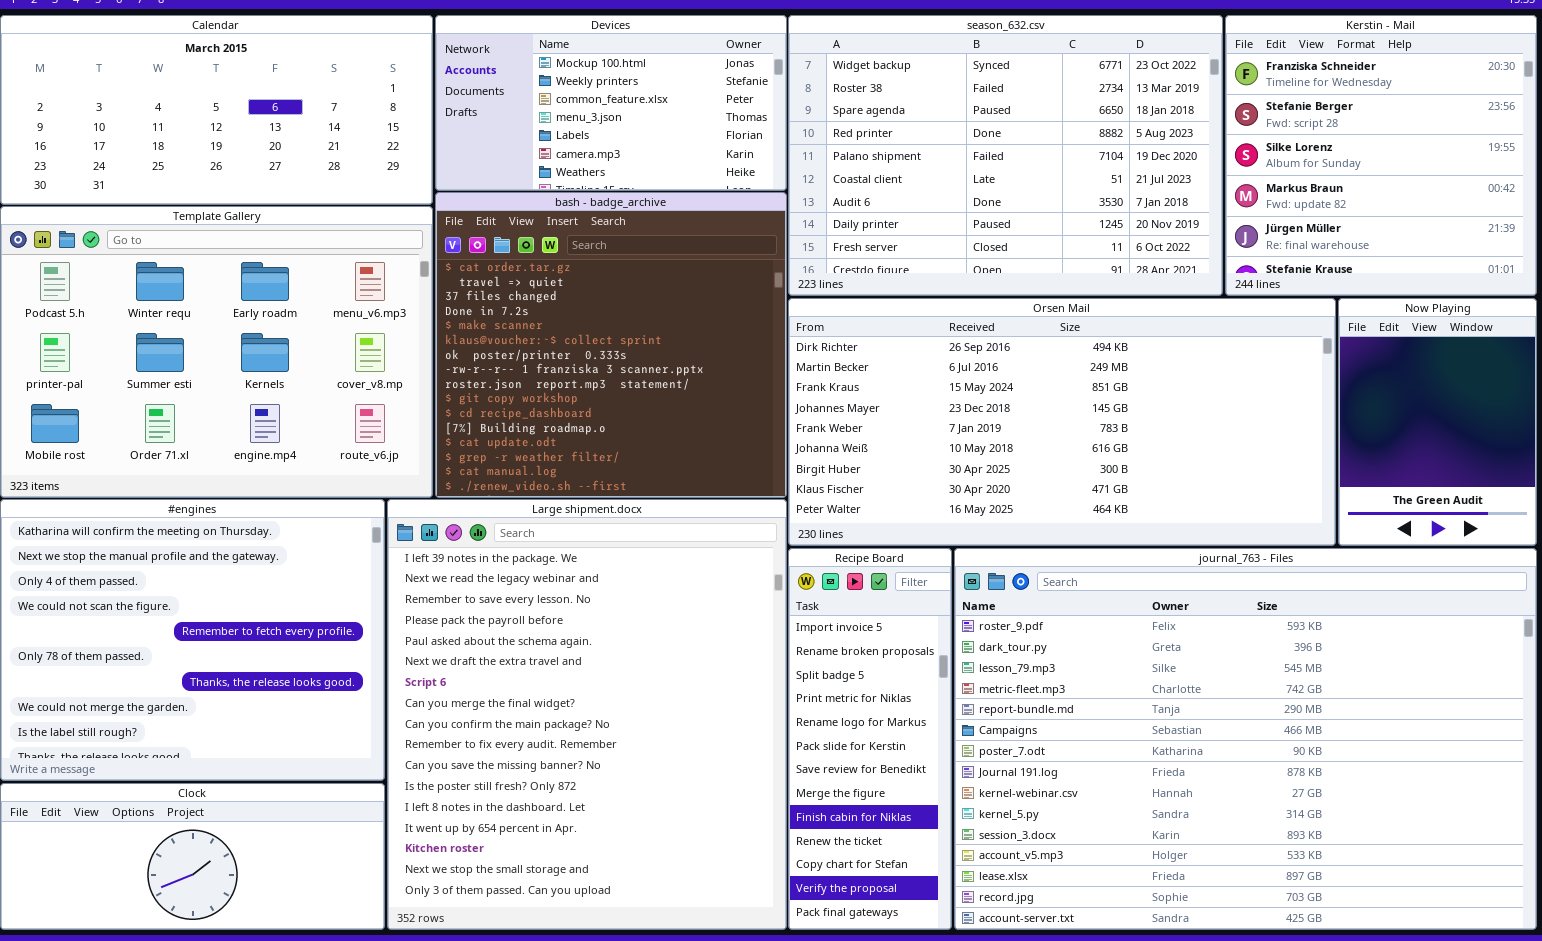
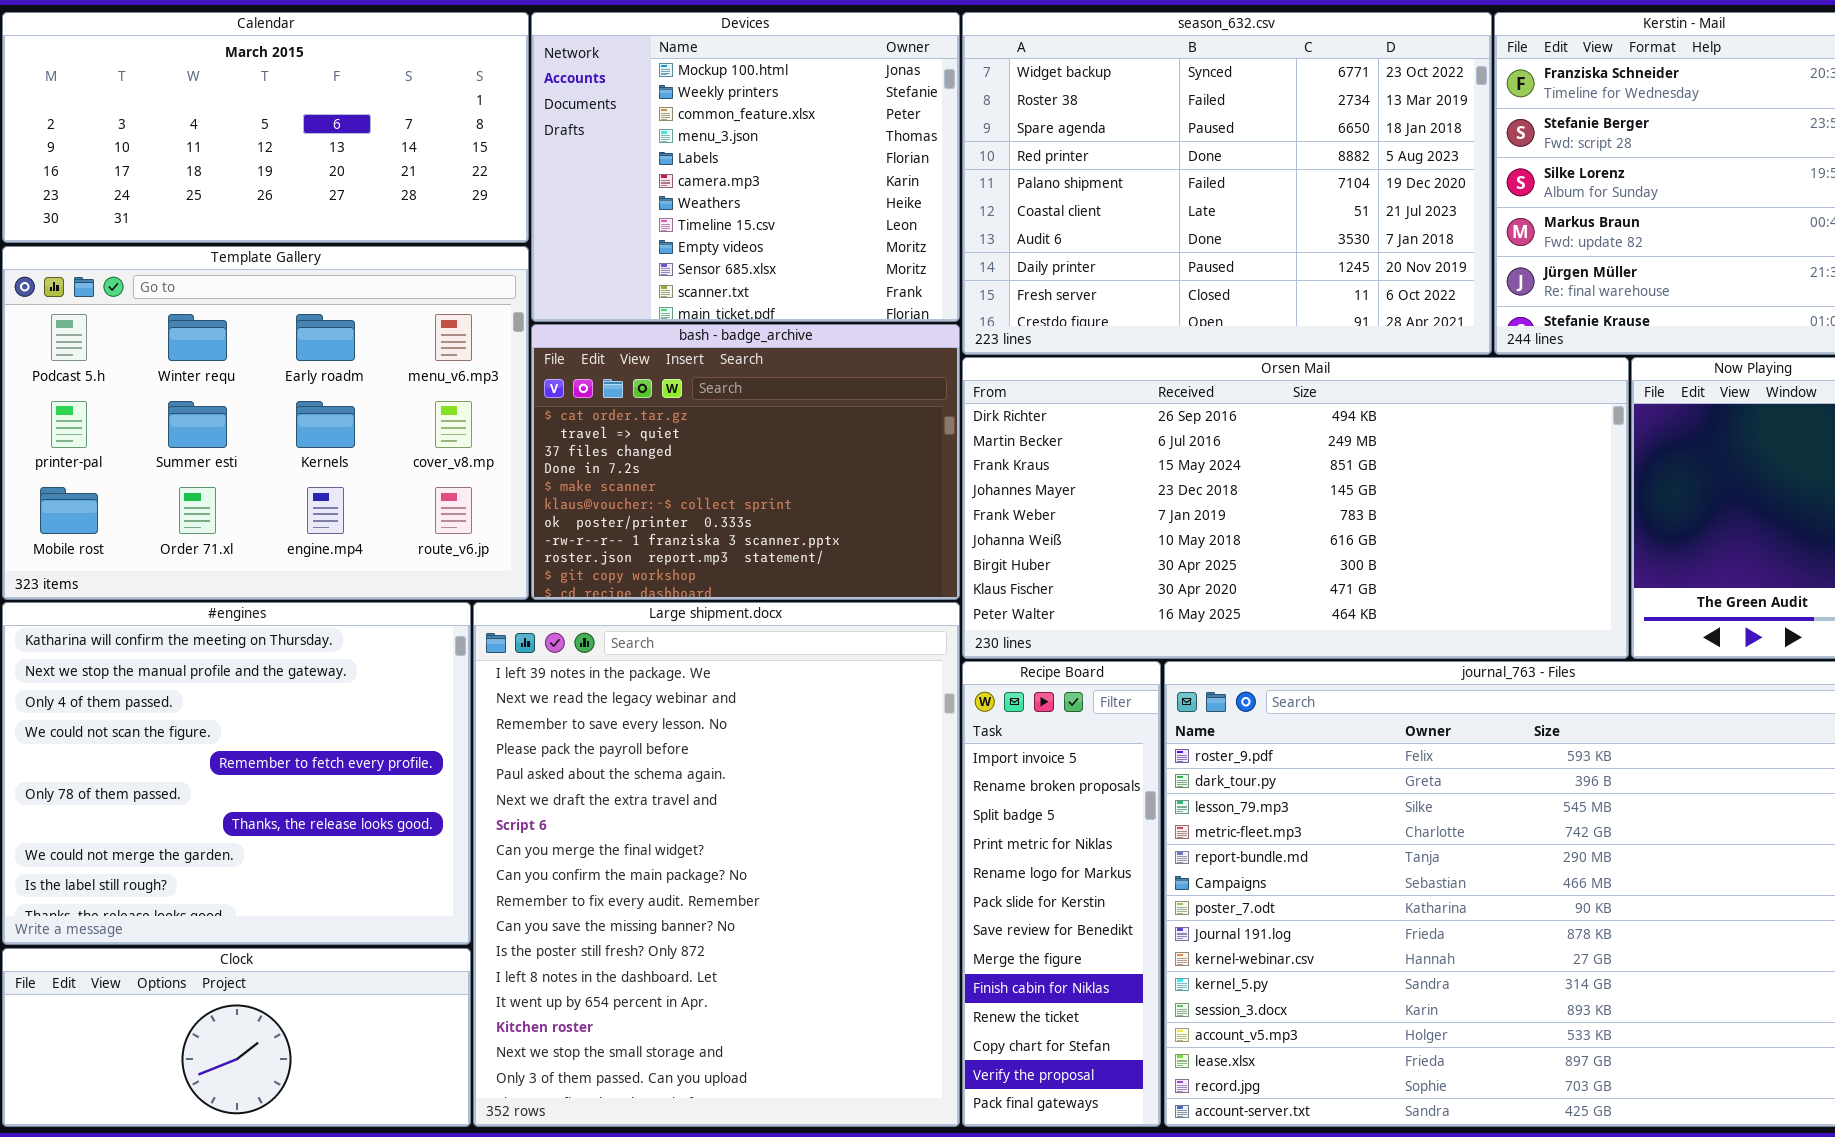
Devices: [435,15,787,191] -> [531,12,960,322], resized
bash - badge_archive: [435,192,787,498] -> [531,324,960,600], resized

